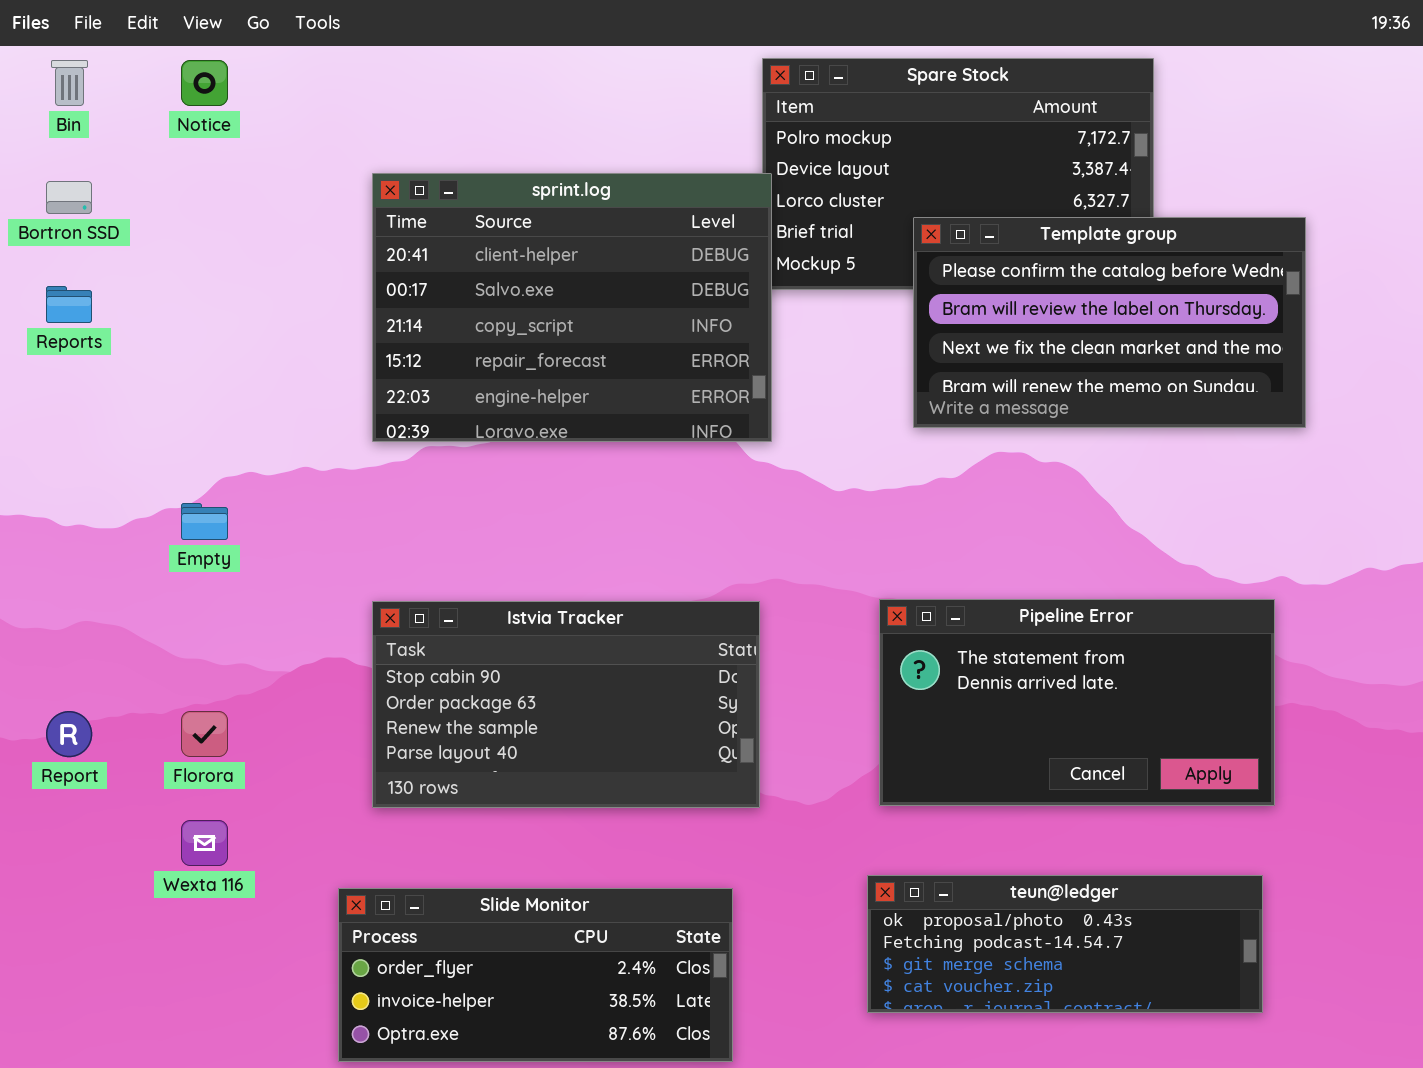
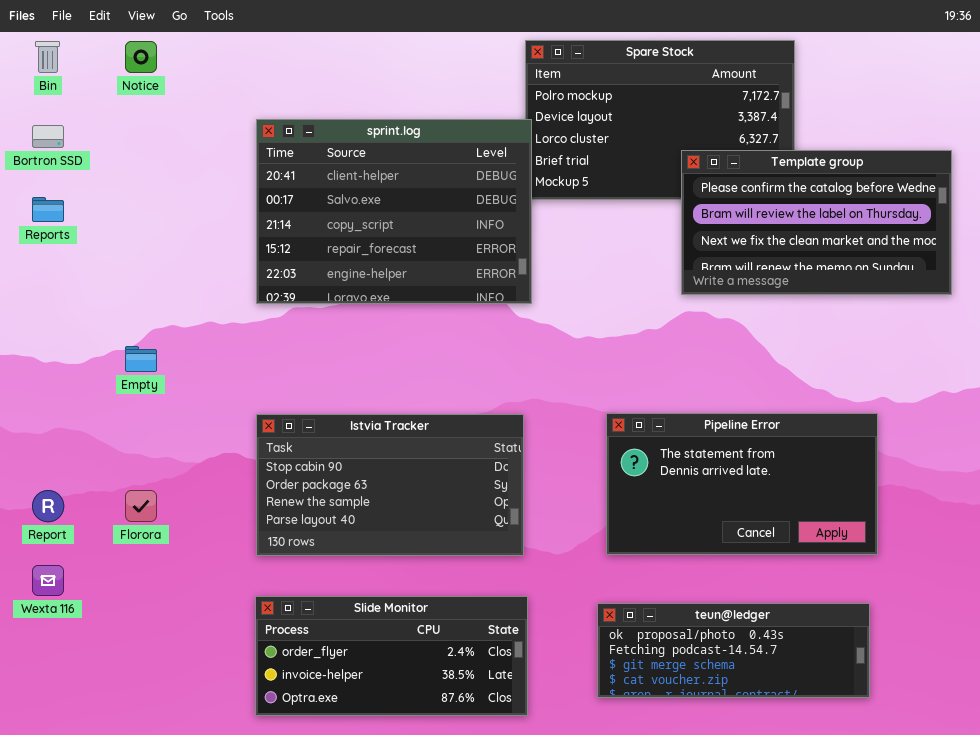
Template group: [913,217,1306,428] -> [681,150,952,295], moved
Wexta 116: [181,820,228,866] -> [32,565,64,596], moved
Slide Monitor: [338,888,733,1062] -> [255,596,528,716], moved

